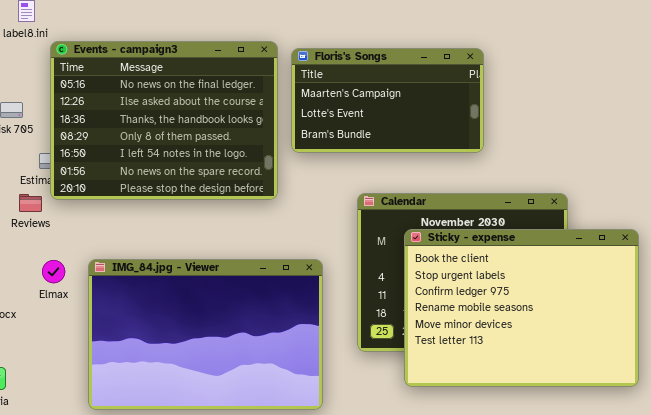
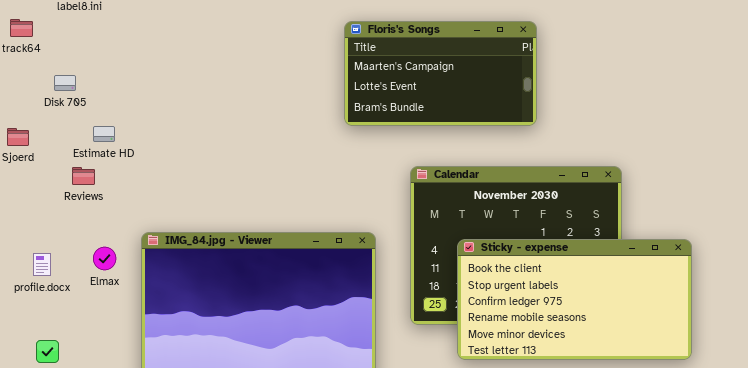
Events - campaign3: [50,41,278,200] -> none, closed
Sticky - expense: [404,229,639,387] -> [457,239,692,360], resized
Elmax: [42,260,65,283] -> [93,247,116,270], moved

